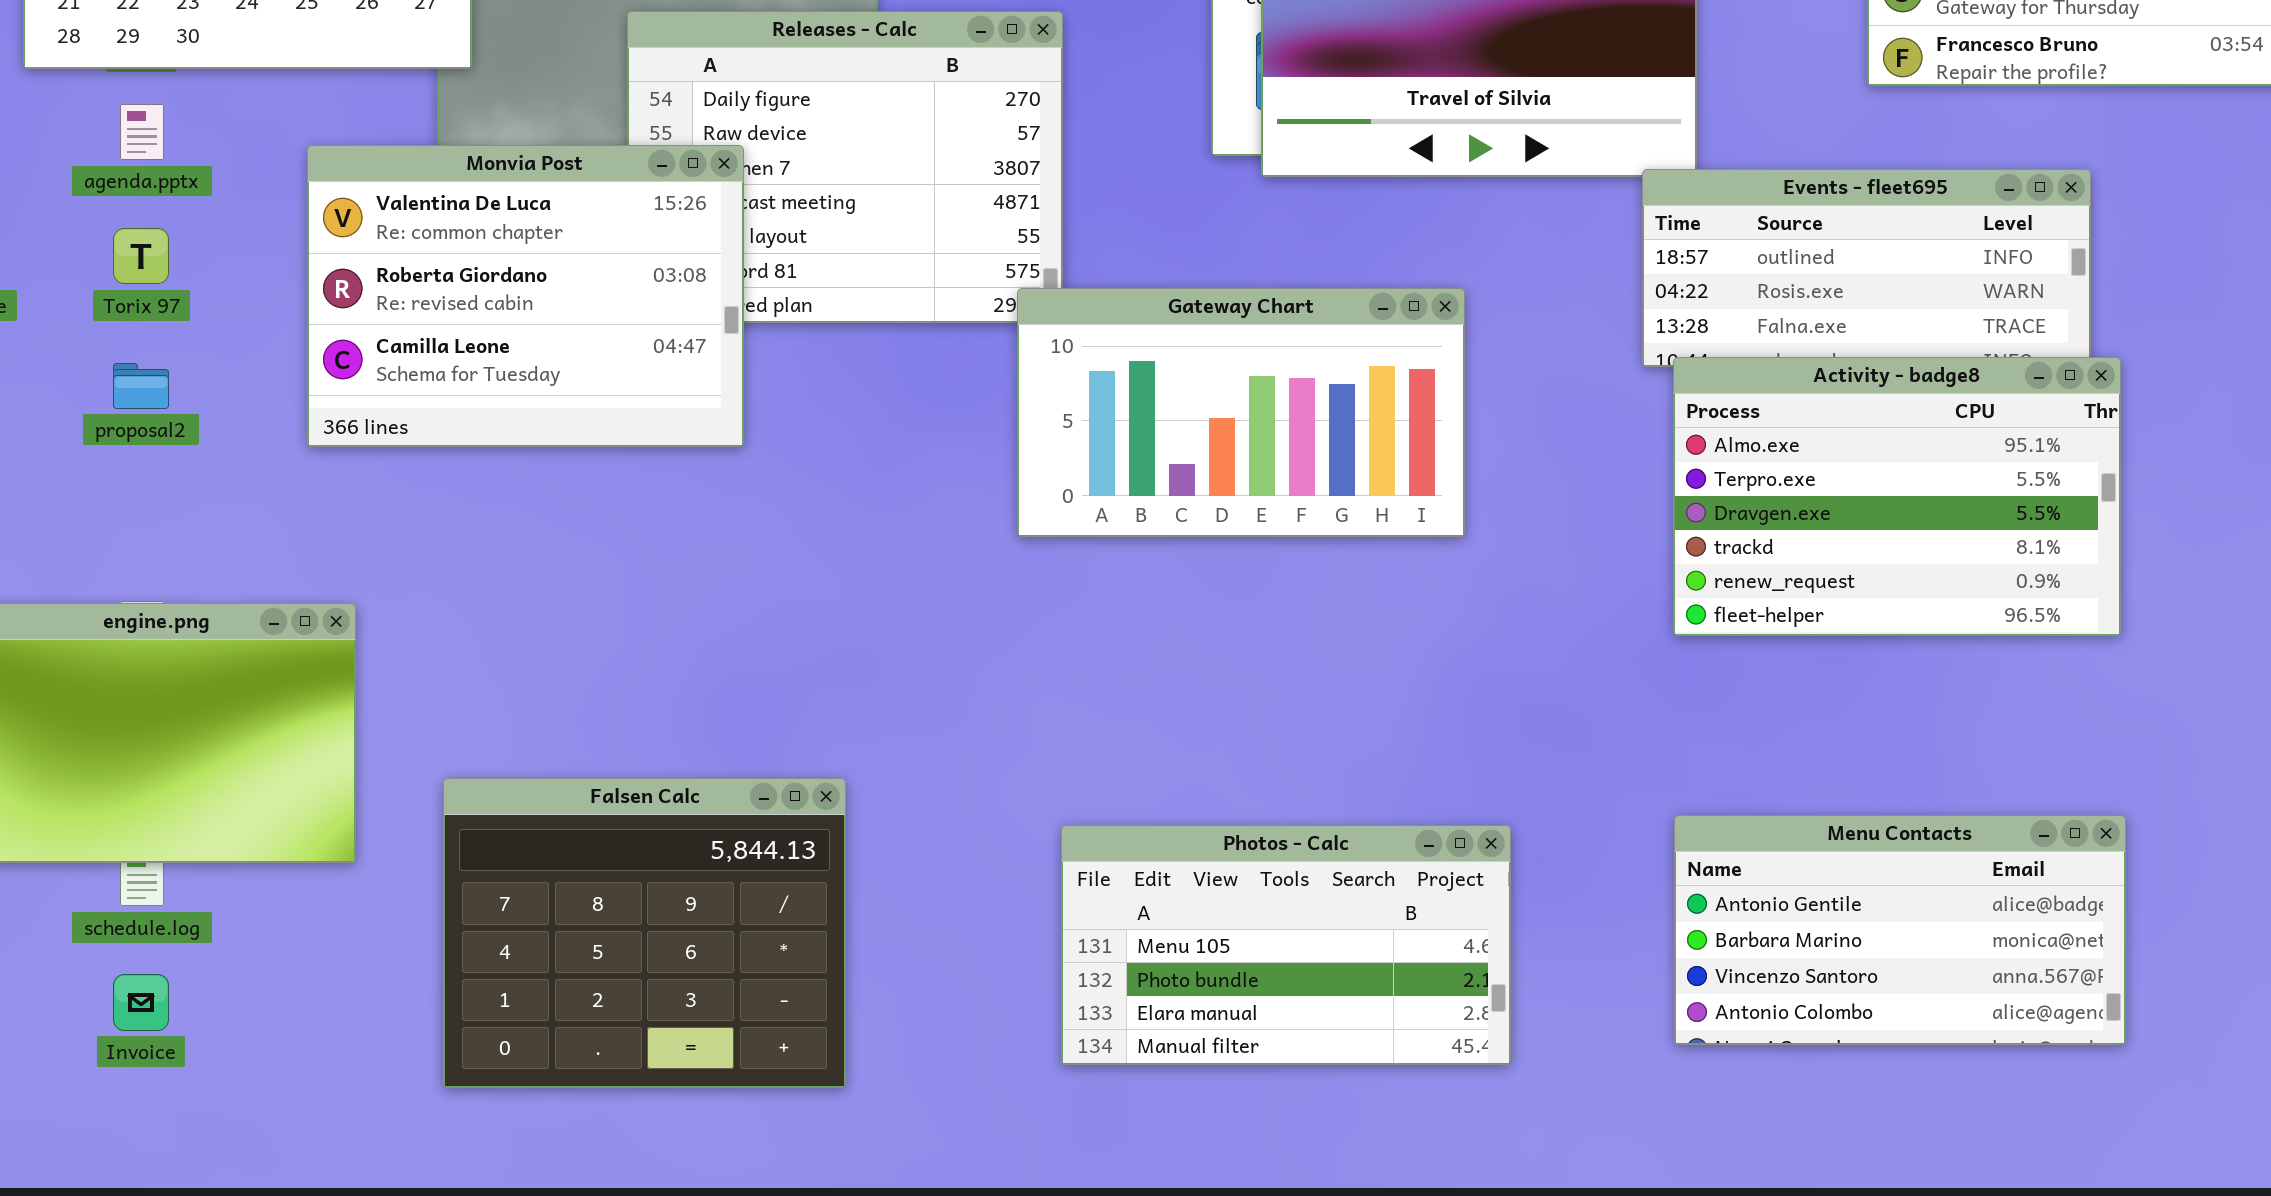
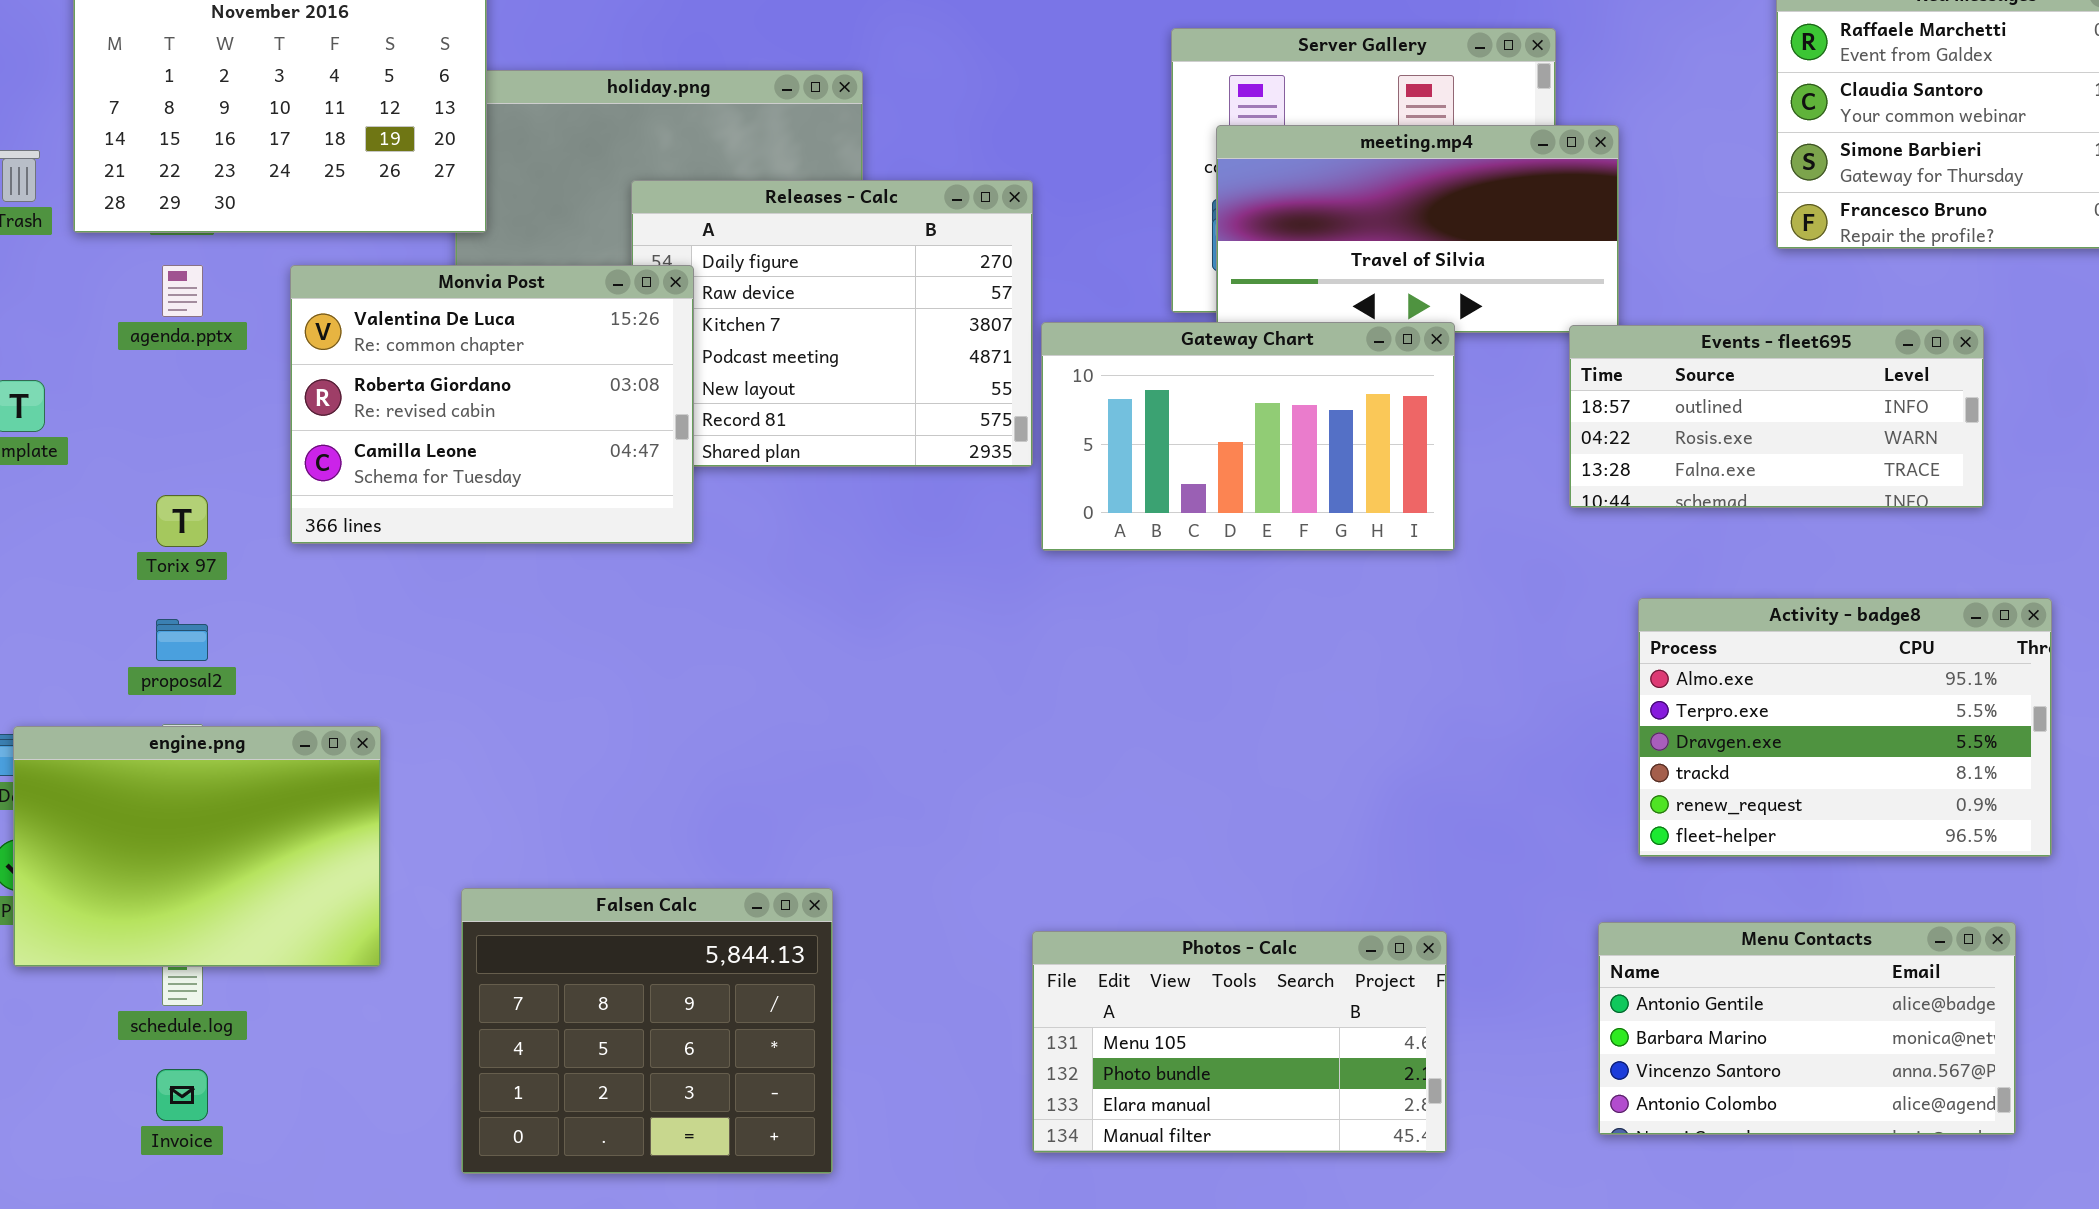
Monvia Post: [307,145,744,447] -> [290,265,694,544], moved
Torix 97: [113,228,169,284] -> [156,495,208,547], moved
Gateway Chart: [1017,288,1465,537] -> [1041,322,1455,551], moved
Activity - badge8: [1673,357,2121,636] -> [1638,598,2052,857], moved
proposal2: [113,363,169,409] -> [156,619,208,661], moved

